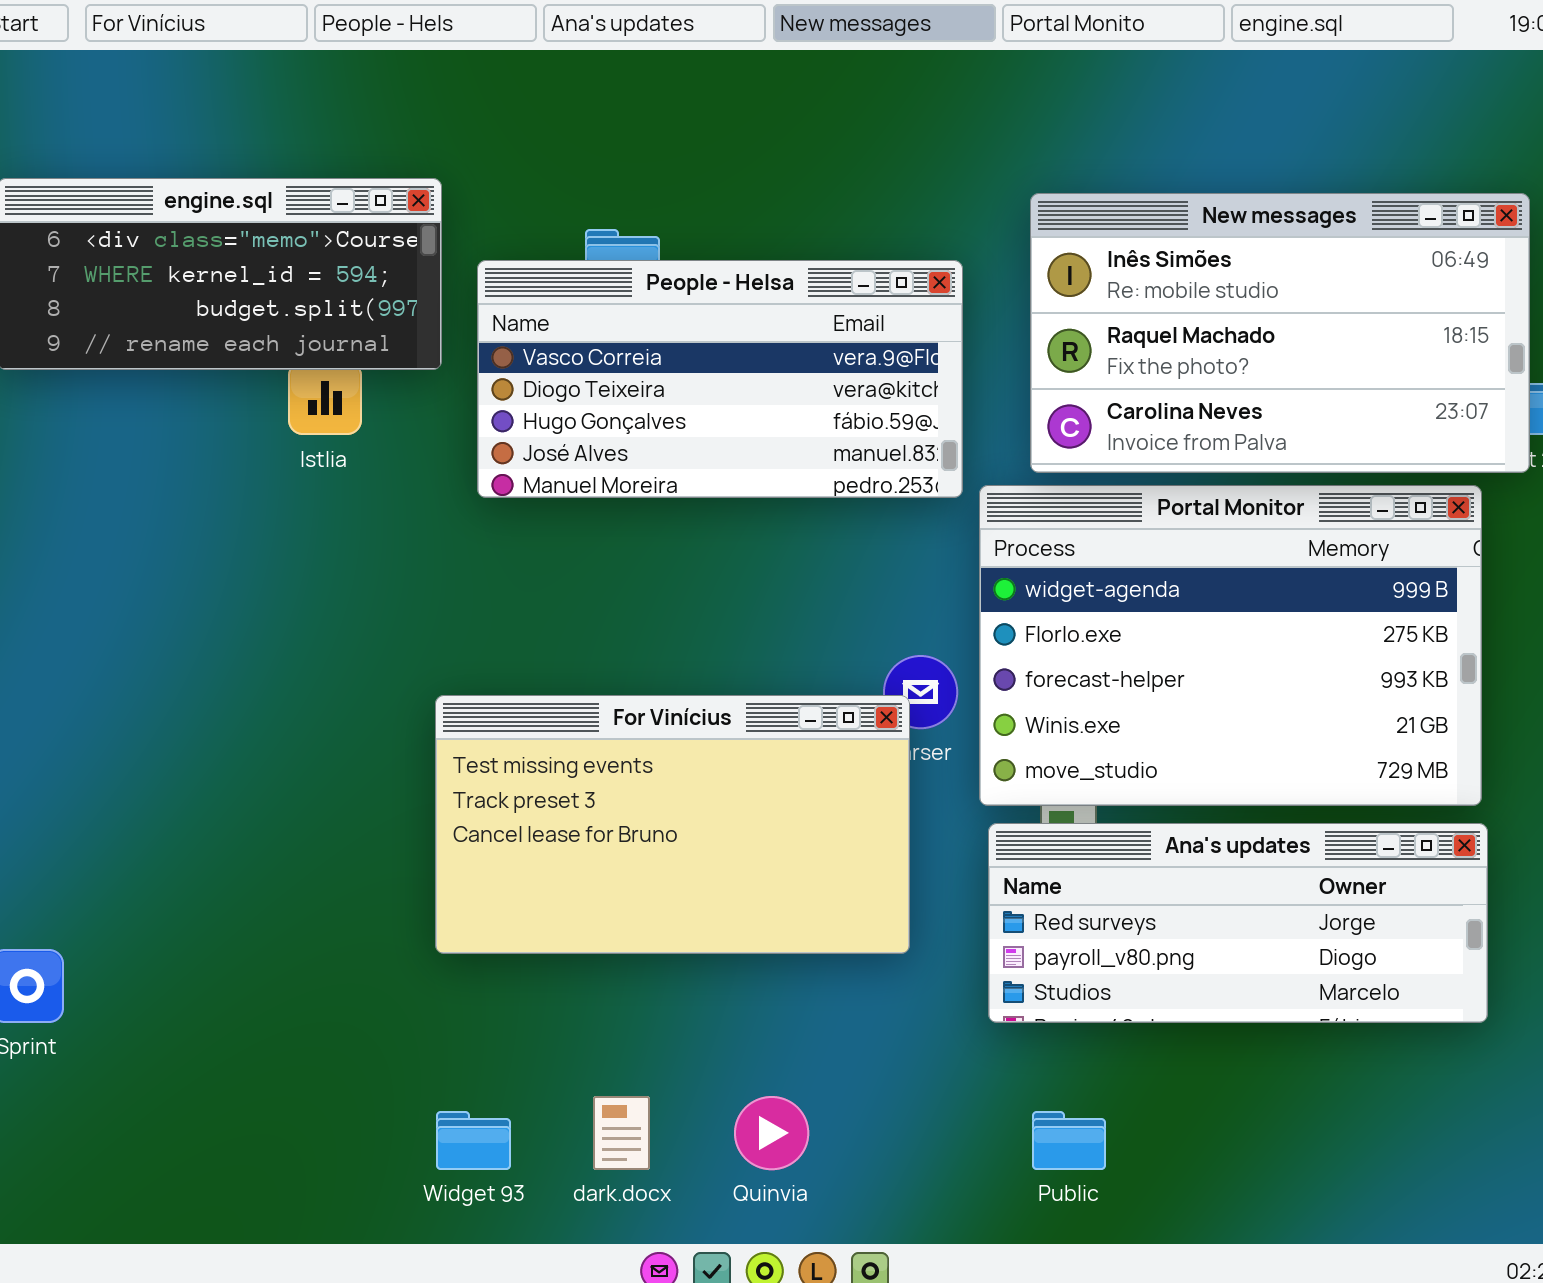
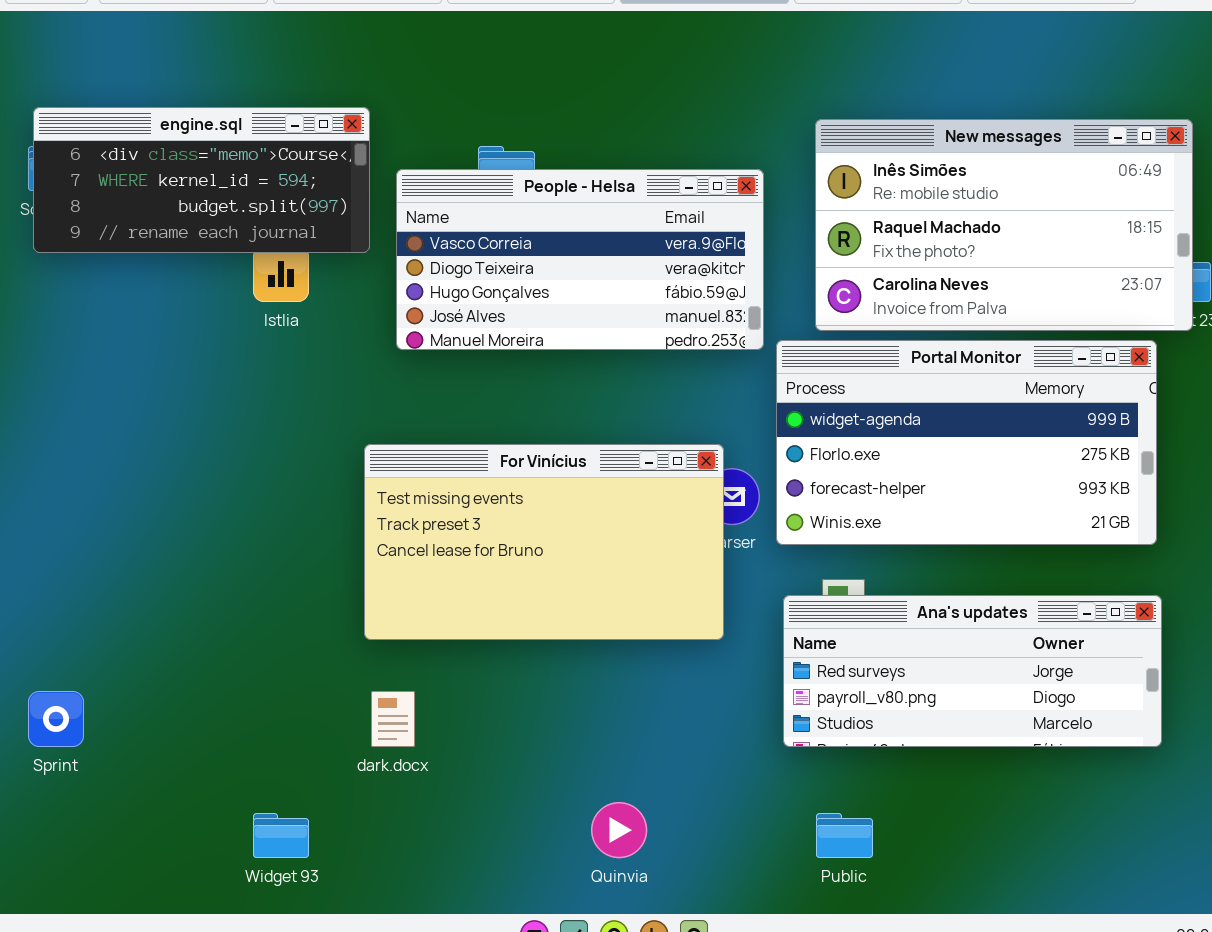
Portal Monitor: [979,485,1482,806] -> [776,340,1157,545], resized
For Vinícius: [435,695,910,954] -> [364,444,724,640], moved
dark.docx: [593,1096,650,1170] -> [371,691,415,747], moved
Widget 93: [436,1111,511,1170] -> [253,813,309,858], moved

